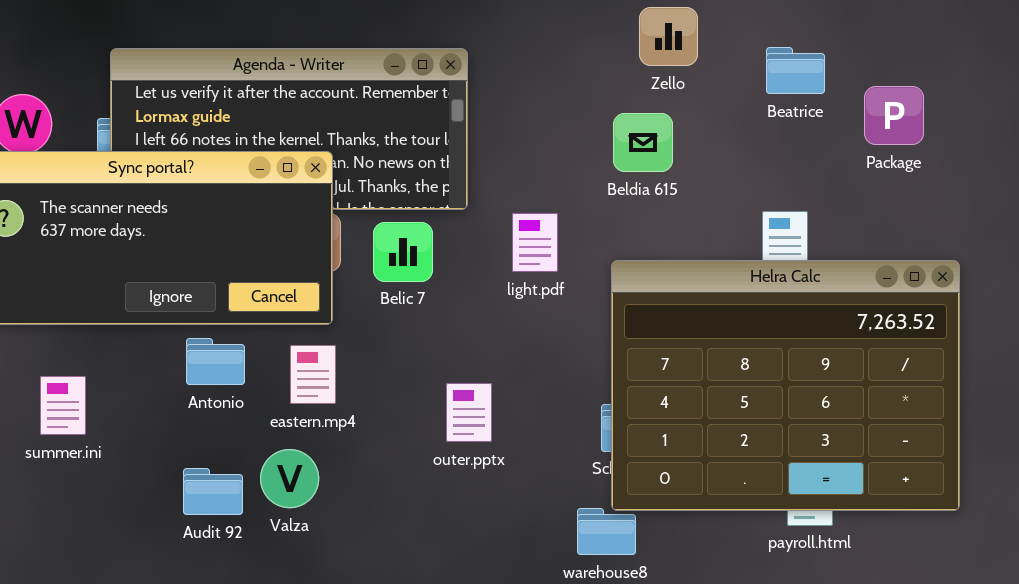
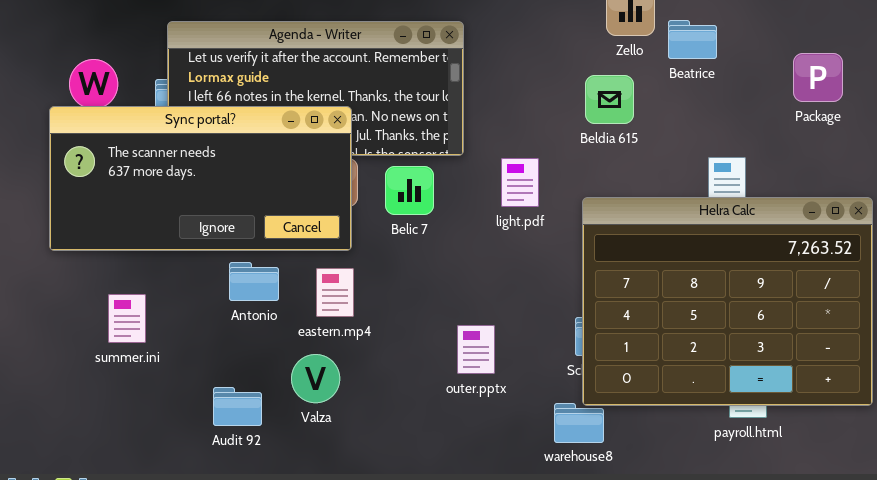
Beatrice: [766,47,825,94] -> [668,20,717,59], moved
outer.pptx: [446,383,492,442] -> [457,325,495,374], moved
Audit 92: [183,468,243,515] -> [213,387,262,426], moved

